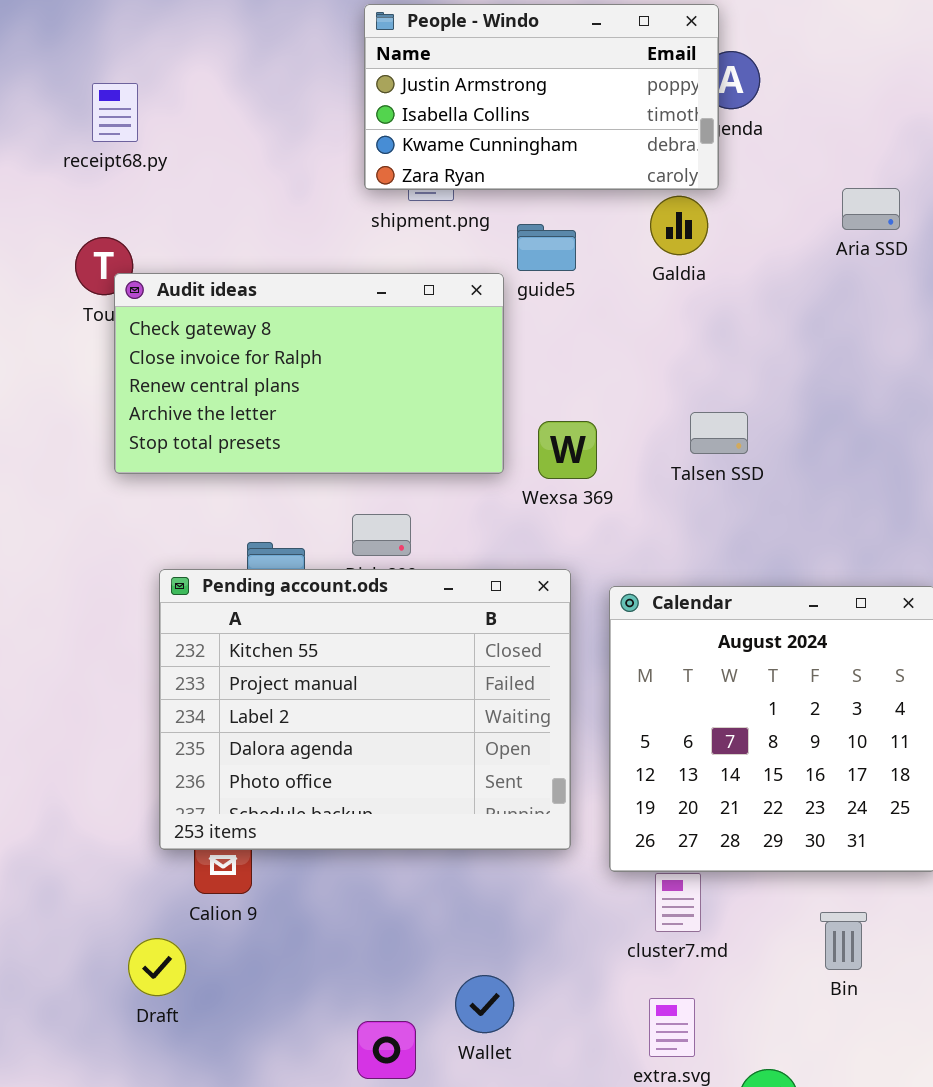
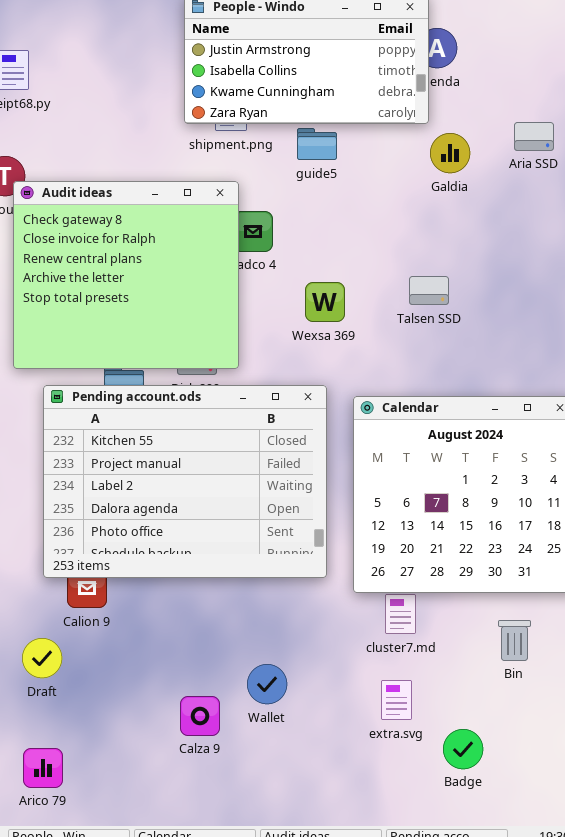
Galdia: [650,196,708,255] -> [430,133,470,173], moved
guide5: [517,224,576,271] -> [297,128,337,160], moved
Audit ideas: [114,273,504,474] -> [13,181,239,369], resized

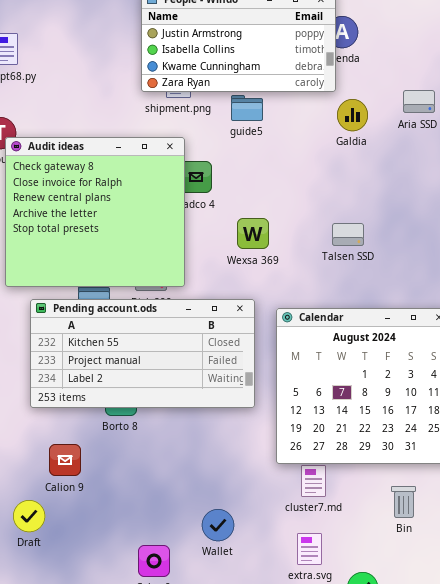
Talsen SSD: [409,276,449,305] -> [332,223,364,246], moved
Pending account.ods: [43,385,327,578] -> [30,299,255,408], resized
Wallet: [247,664,287,704] -> [202,509,234,541], moved

